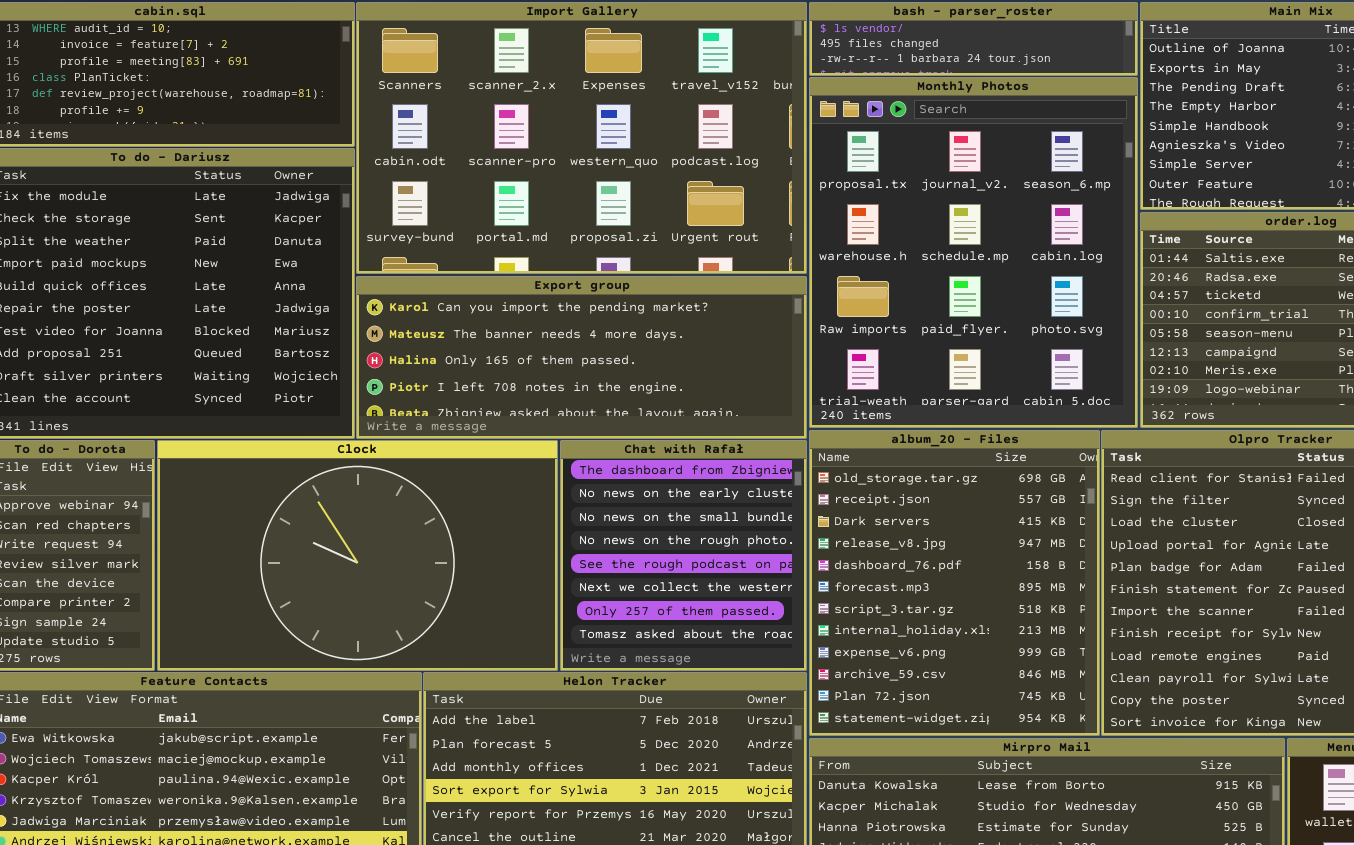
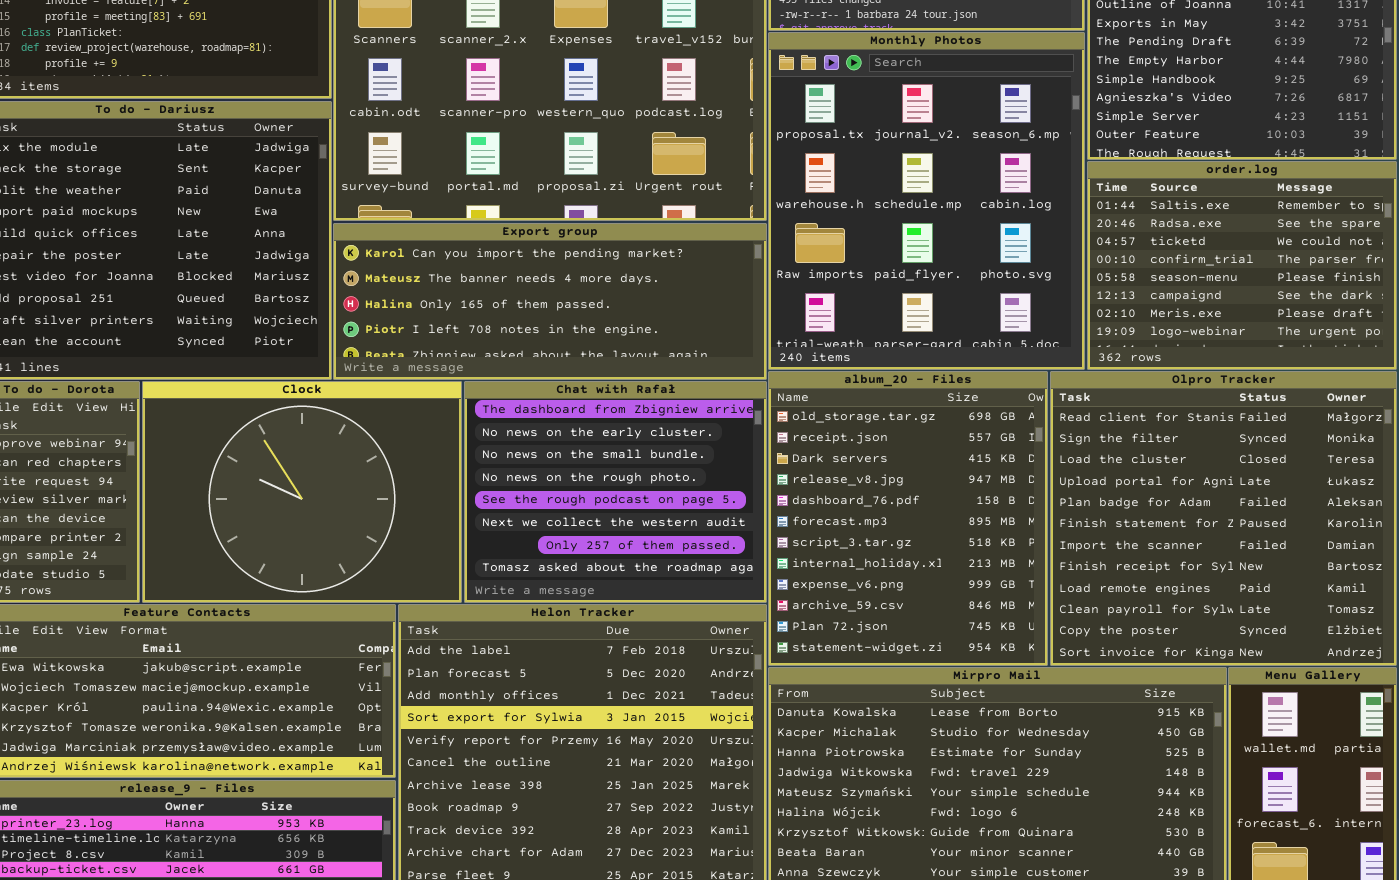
Clock: [157,440,558,671] -> [142,381,462,603], resized
Chat with Rafał: [560,440,807,671] -> [464,381,767,603], resized

